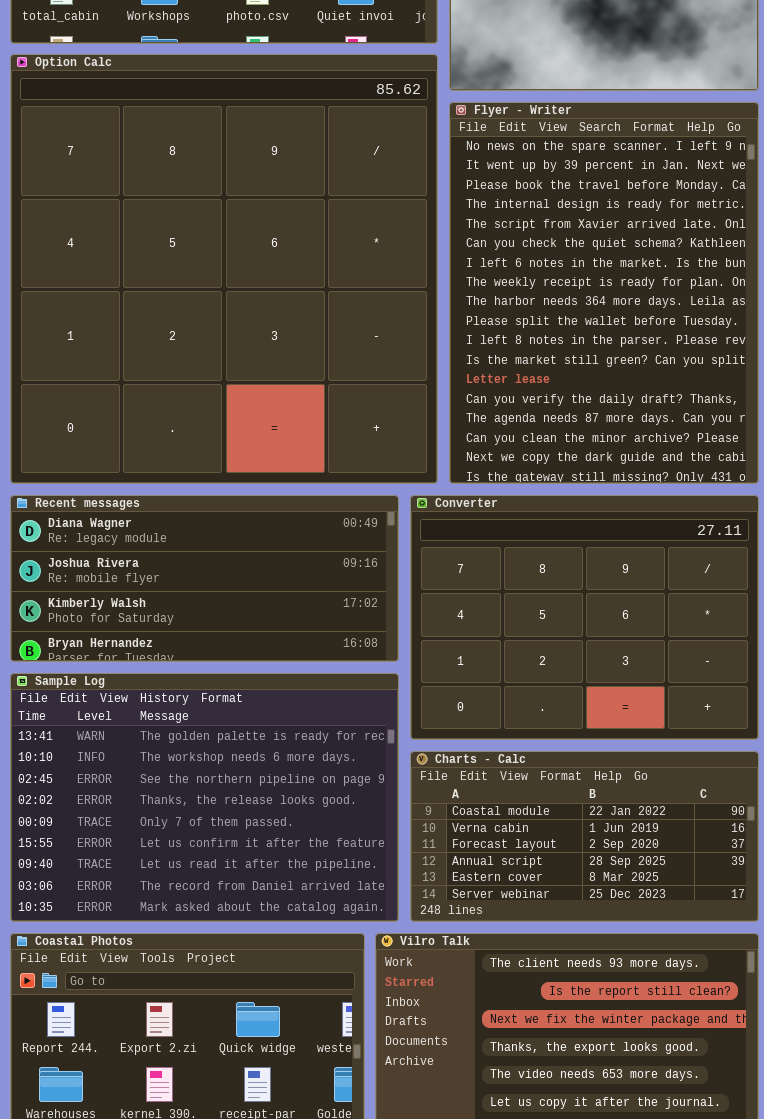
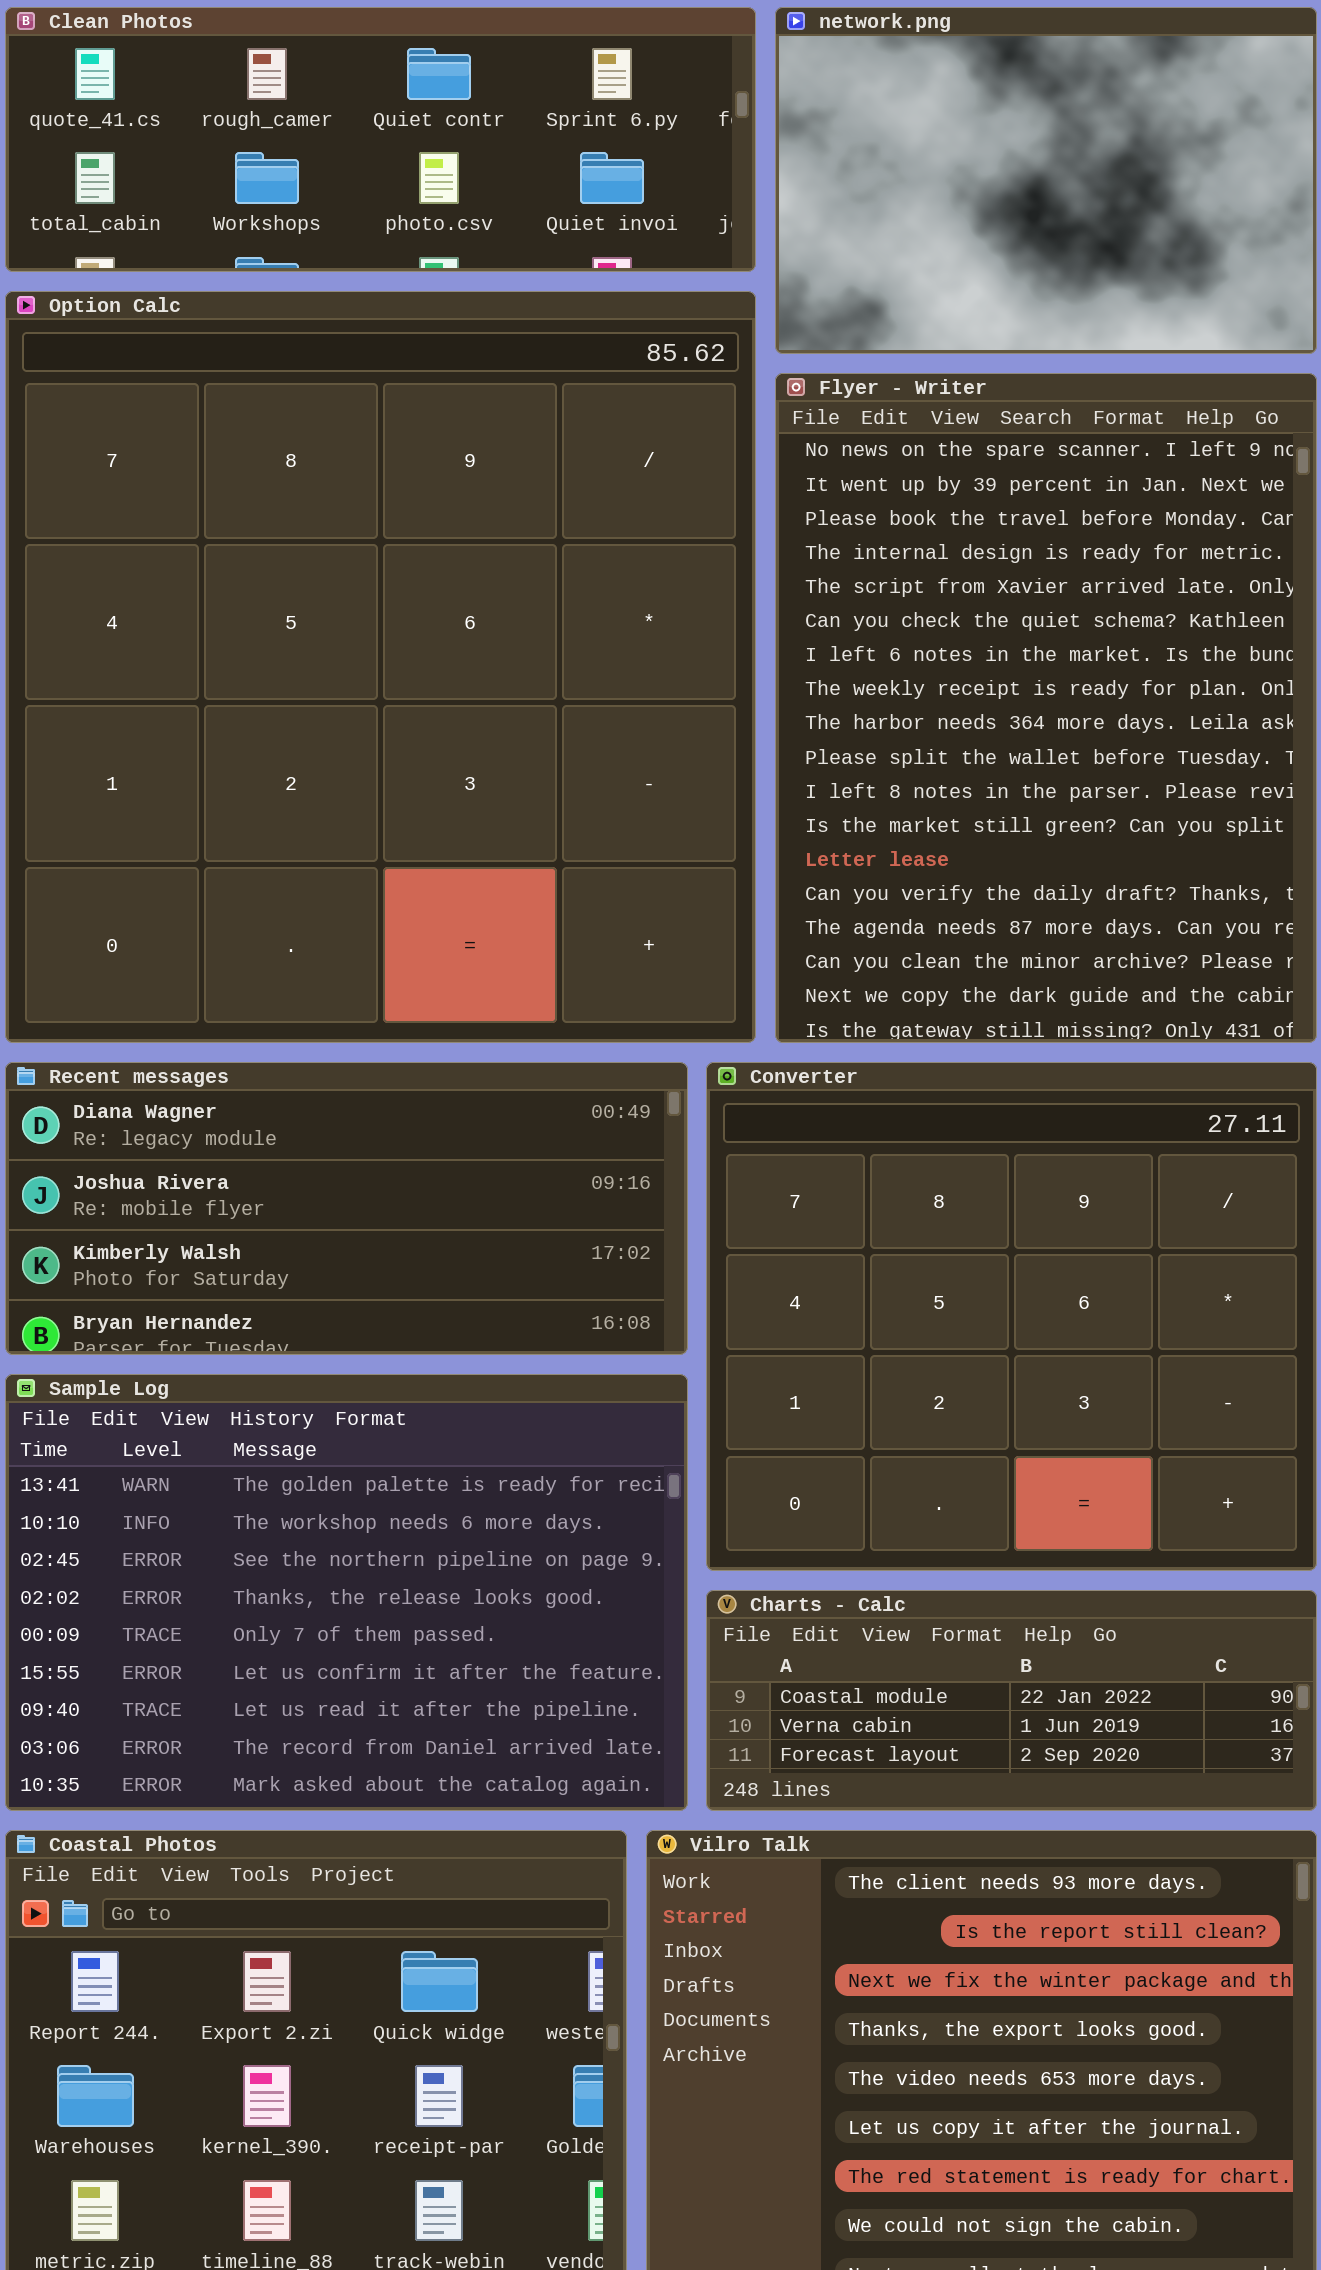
Converter: [410,495,759,740] -> [706,1062,1317,1571], resized
Charts - Calc: [410,751,759,922] -> [706,1590,1317,1811], resized

